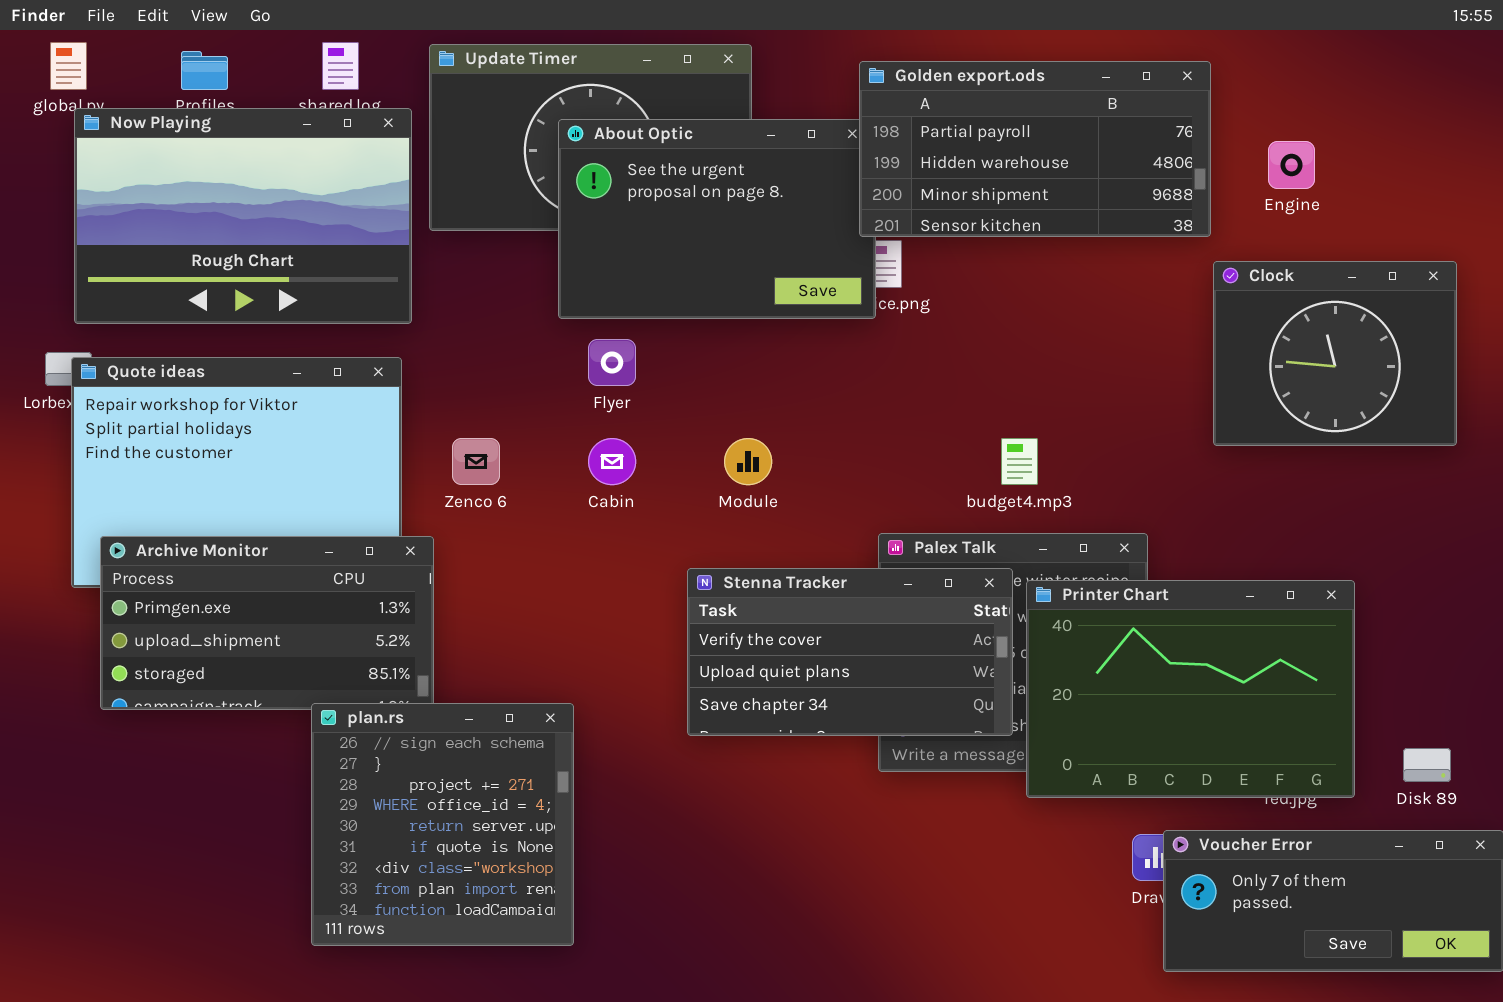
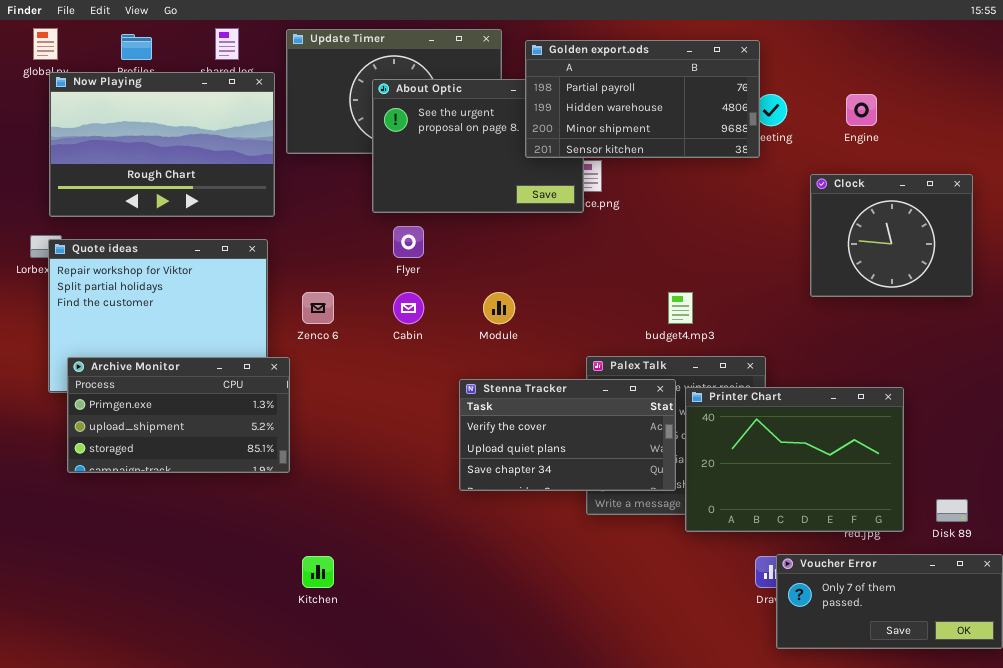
Golden export.ods: [859,61,1211,237] -> [525,40,760,158], moved
plan.rs: [311,703,574,946] -> none, closed

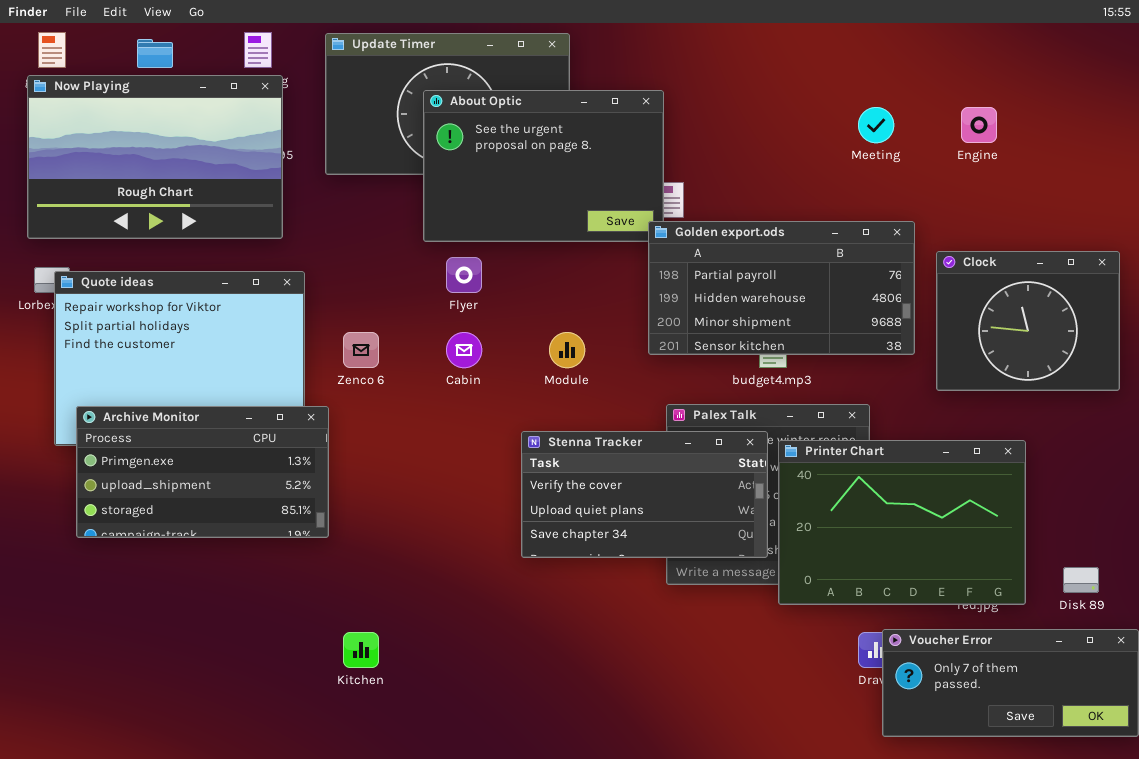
Golden export.ods: [525,40,760,158] -> [648,221,915,355], moved
Now Playing: [49,72,275,217] -> [27,75,283,239], moved
Clock: [810,174,973,297] -> [936,251,1120,391], moved

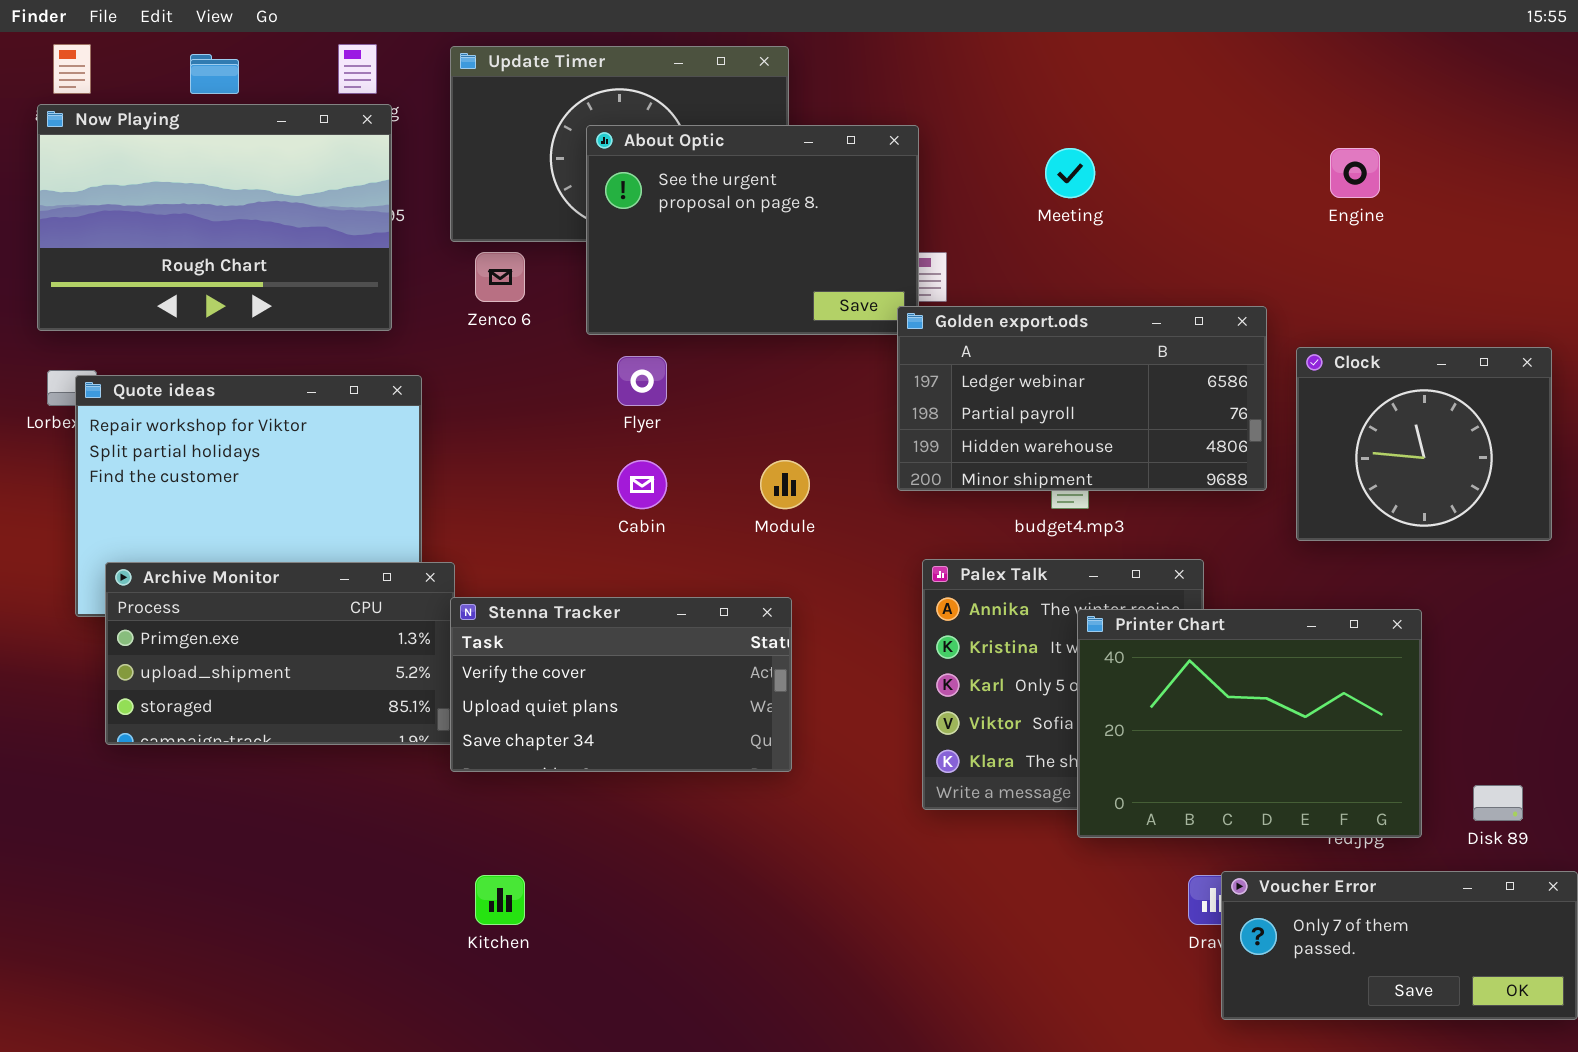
Meeting: [858,107,894,143] -> [1045,148,1095,198], moved
Golden export.ods: [648,221,915,355] -> [897,306,1267,491], scrolled up 1 row
Zenco 6: [343,332,379,368] -> [475,252,525,302], moved
Stenna Tracker: [521,431,768,558] -> [450,597,792,772], moved

